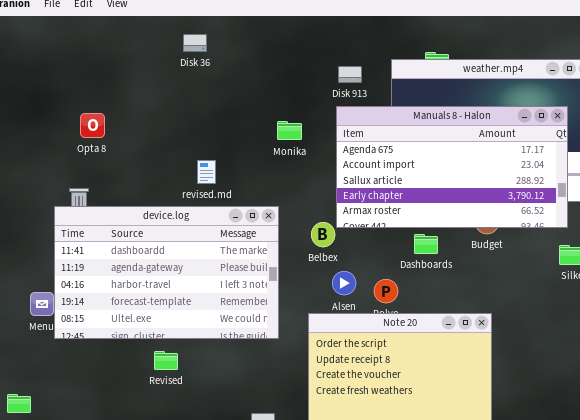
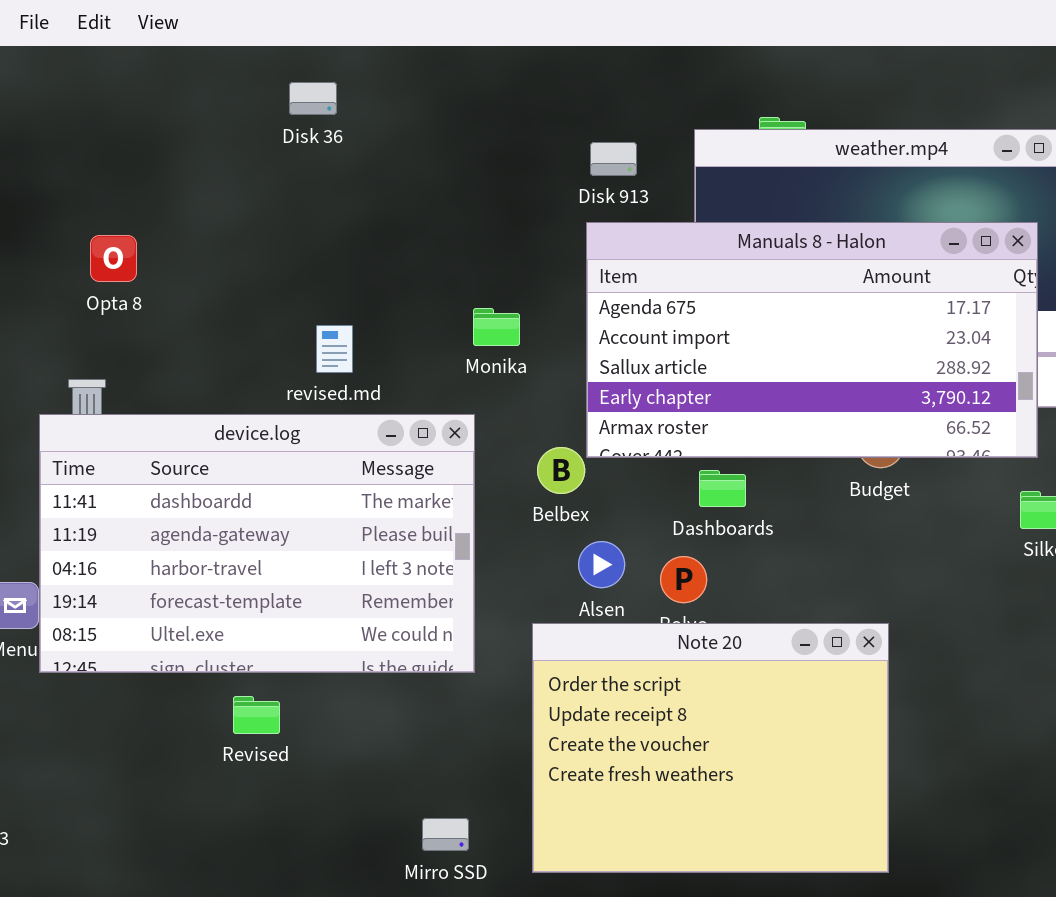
Monika: [277,121,302,140] -> [473,308,520,346], moved
Dashboards: [414,234,438,254] -> [699,470,746,507], moved

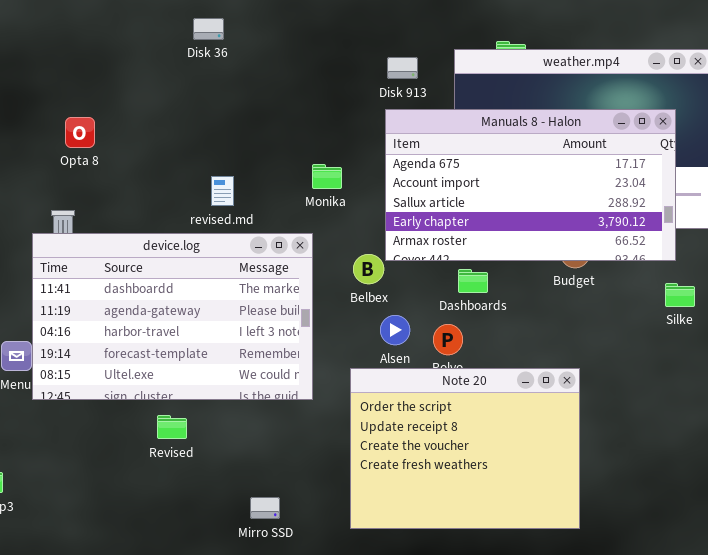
Mirro SSD: [422,818,469,851] -> [250,497,280,519], moved

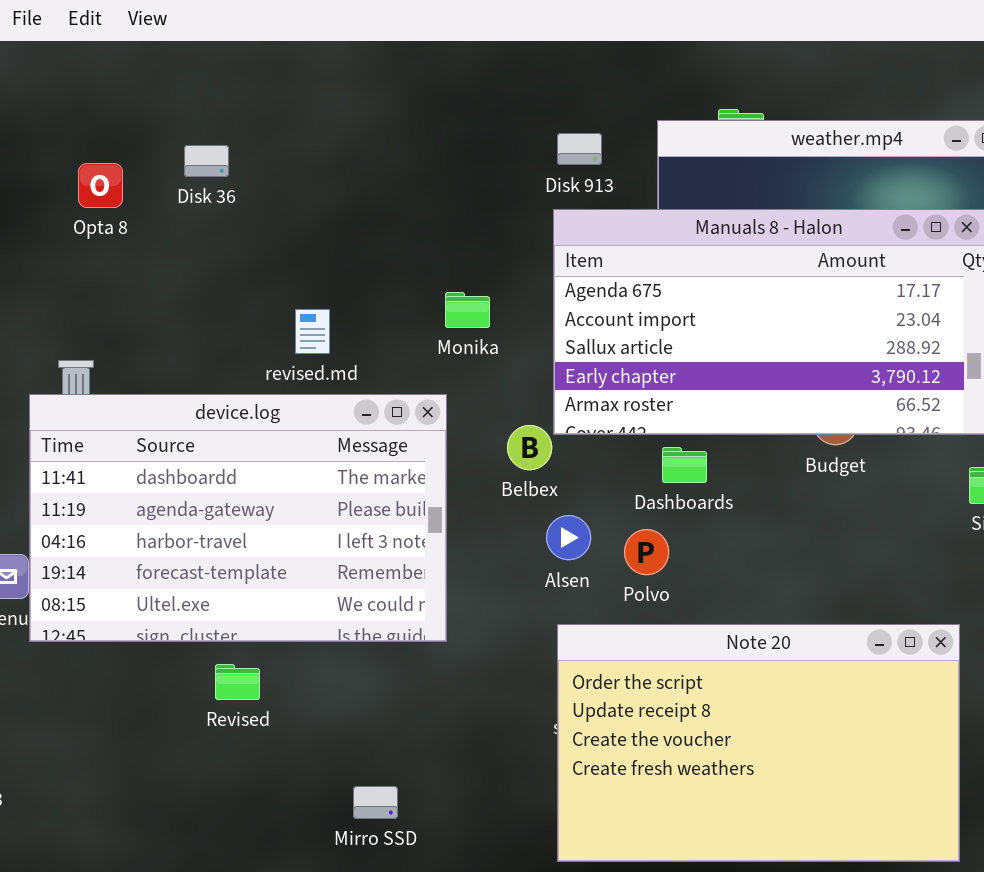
Disk 36: [193,18,224,40] -> [184,145,229,177], moved
Opta 8: [65,117,95,148] -> [78,163,123,208], moved
Note 20: [350,368,580,529] -> [557,624,960,862], moved, resized

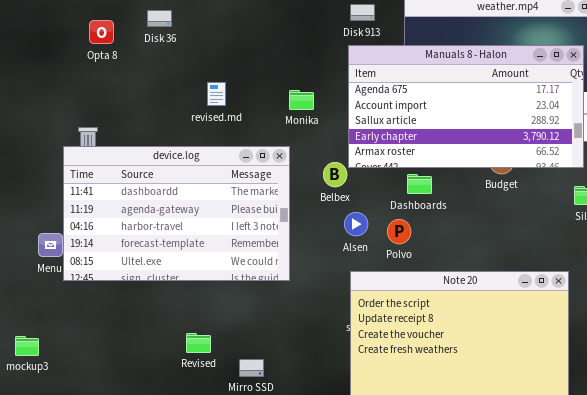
revised.md: [295,309,330,354] -> [207,82,226,106], moved
Revised: [215,664,260,700] -> [186,333,211,353], moved

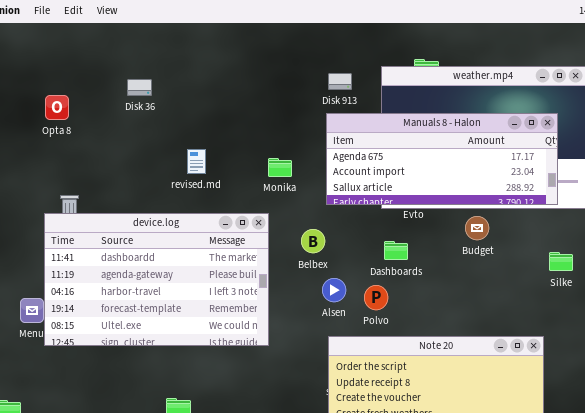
Opta 8: [89,20,114,44] -> [45,95,69,120], moved
Manuals 8 - Halon: [348,45,584,168] -> [326,113,558,205], resized

